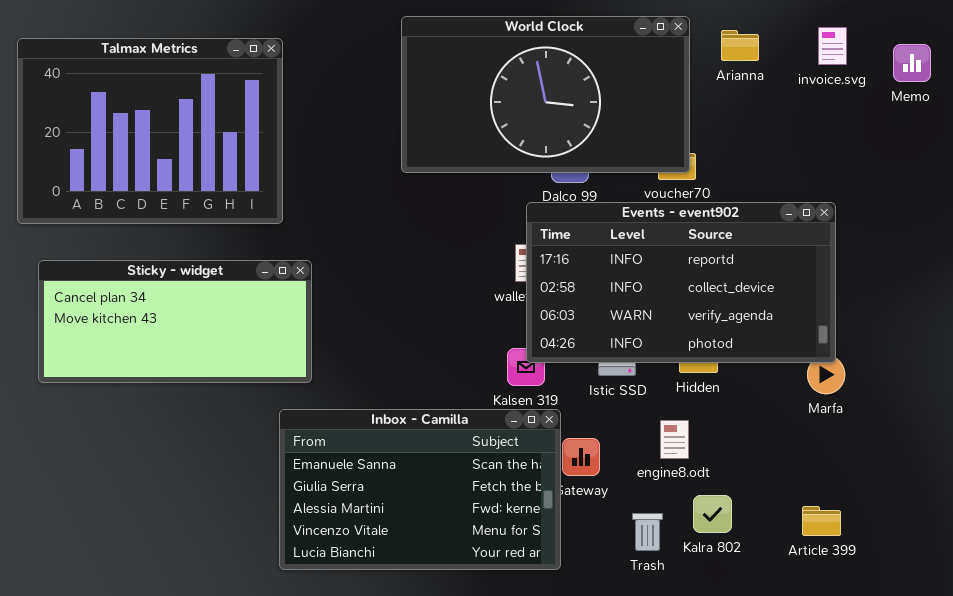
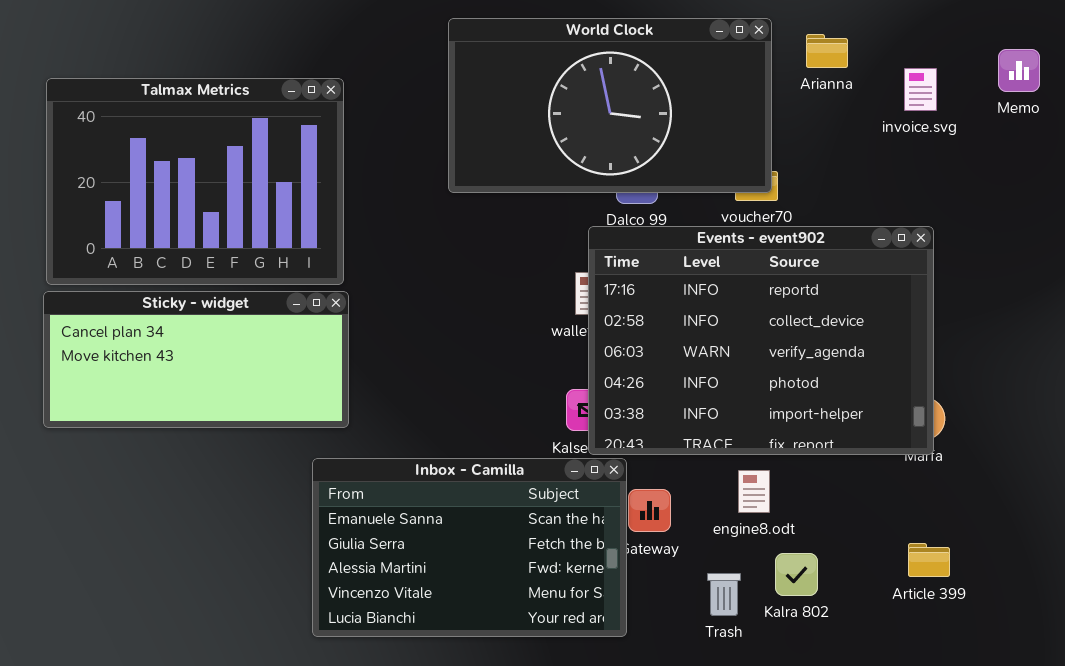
invoice.svg: [818,27,847,65] -> [904,68,937,111], moved
Talmax Metrics: [17,38,283,224] -> [46,78,344,285], moved
Events - event902: [526,202,836,363] -> [588,226,934,455], resized
Article 399: [802,506,841,536] -> [908,543,950,577], moved

